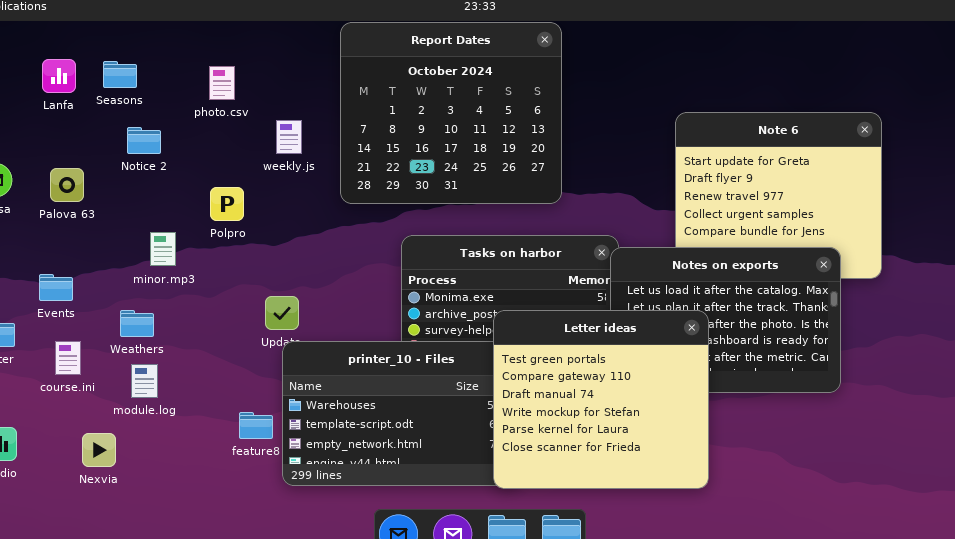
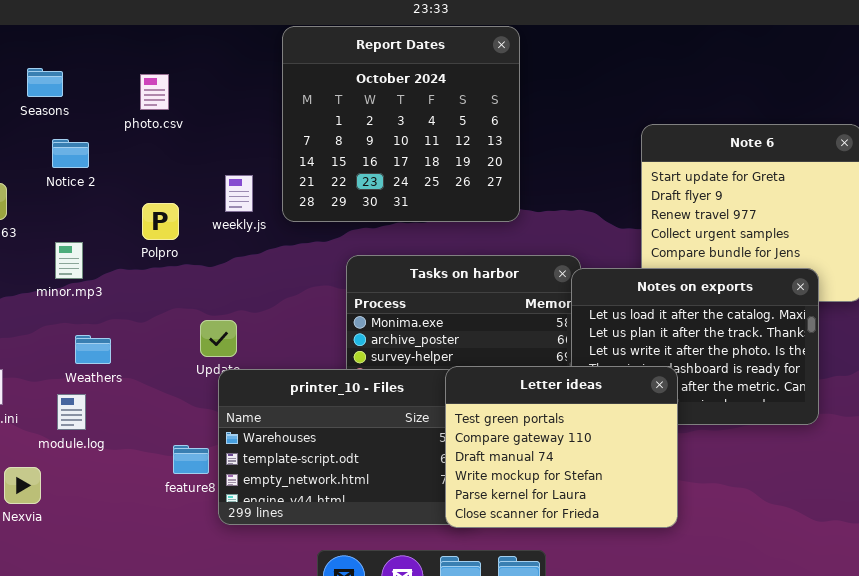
weekly.js: [276,120,302,154] -> [225,175,253,212], moved
minor.mp3: [150,232,176,266] -> [55,242,83,279], moved
Weathers: [120,310,154,337] -> [75,335,111,364], moved
Letter ideas: [493,310,709,489] -> [445,366,678,528], resized

